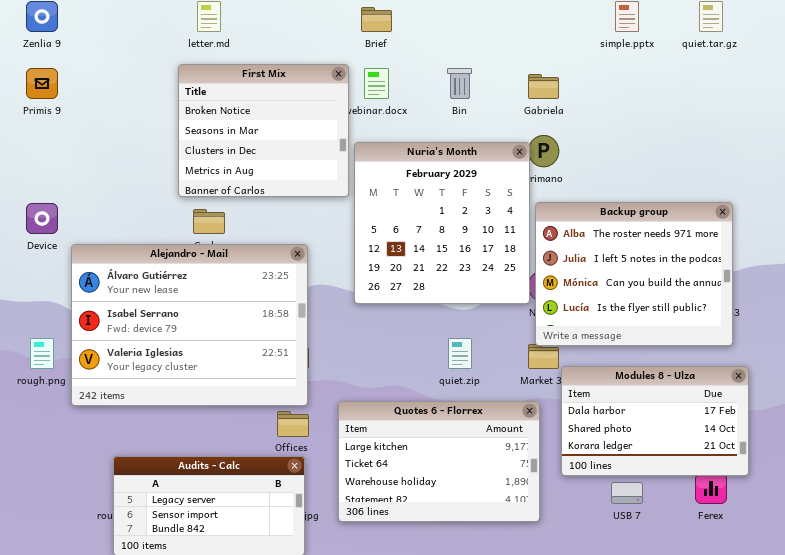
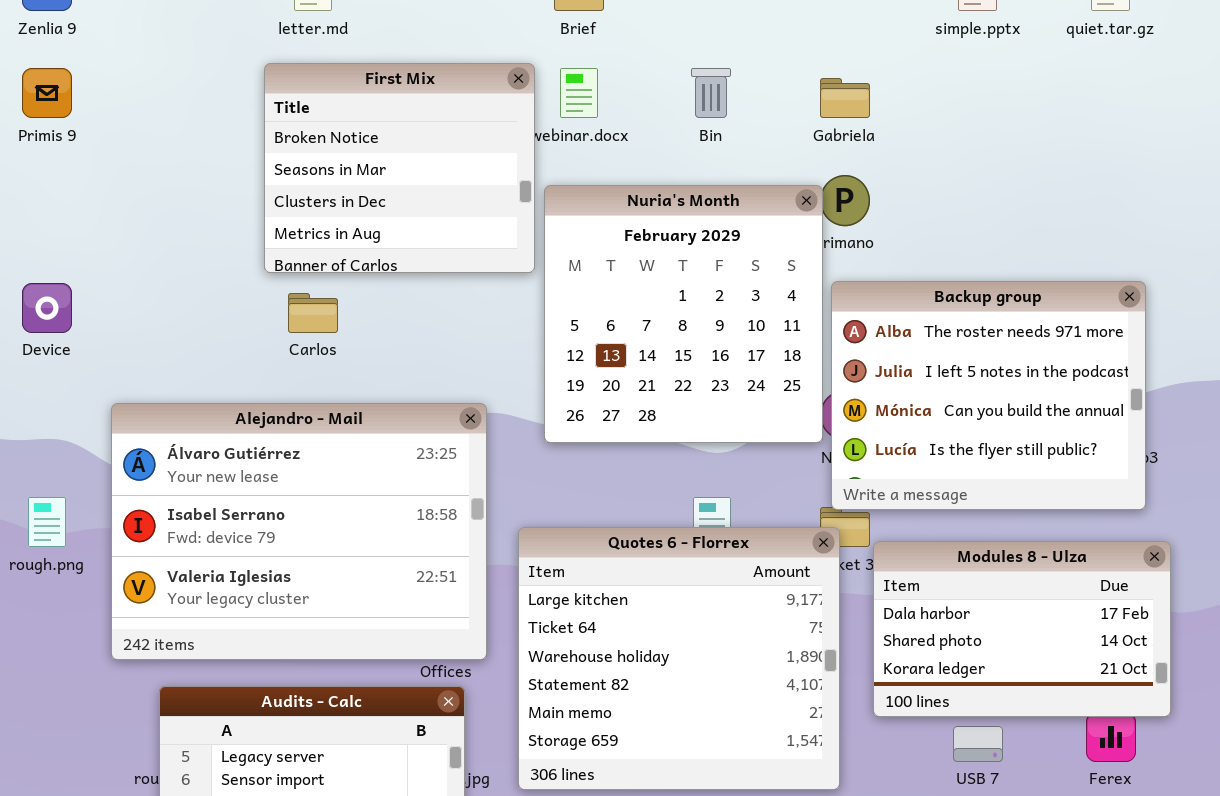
Alejandro - Mail: [71,244,308,406] -> [111,403,487,660], moved
Quotes 6 - Florrex: [338,401,540,522] -> [518,527,840,790], resized

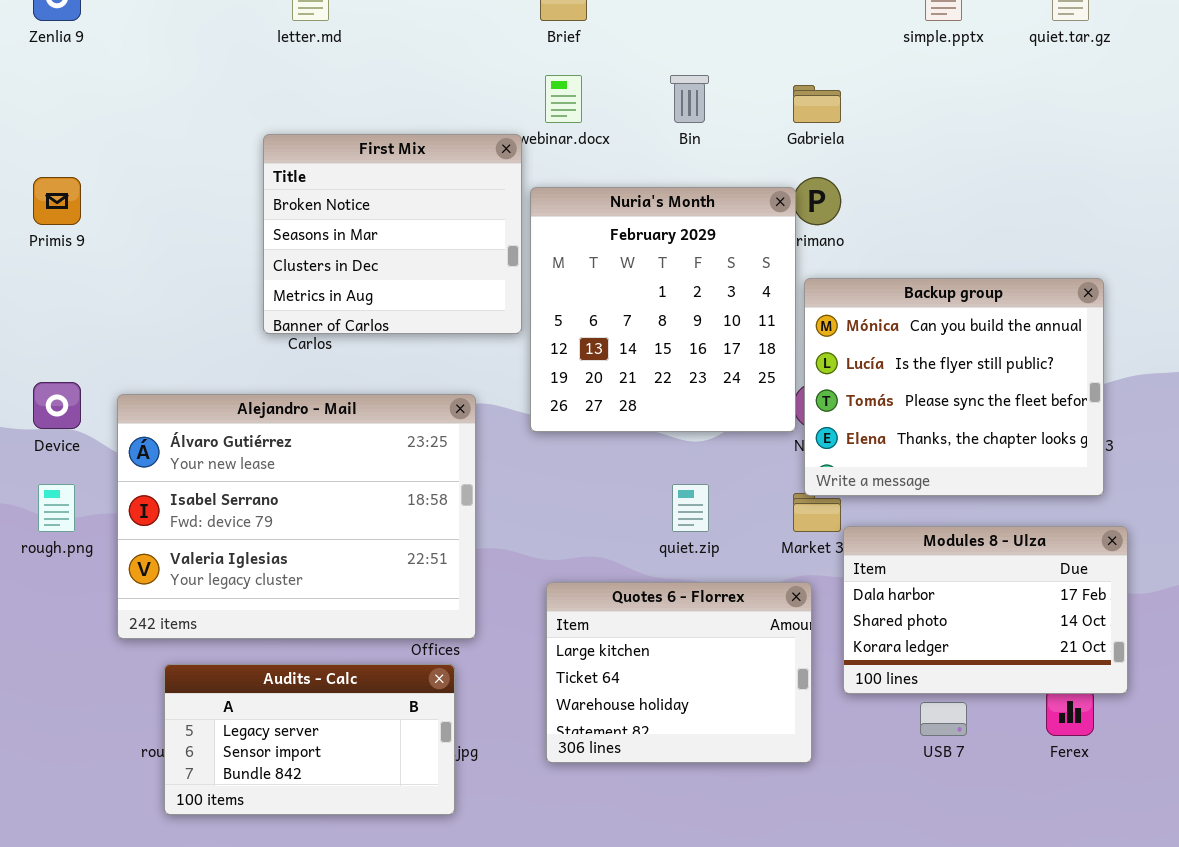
First Mix: [264,63,535,273] -> [263,134,522,334], moved
Primis 9: [22,68,72,118] -> [33,177,81,225], moved
Backup group: [831,281,1146,510] -> [804,278,1104,496], scrolled down 2 rows
Device: [22,283,72,333] -> [33,382,81,429], moved
Quotes 6 - Florrex: [518,527,840,790] -> [546,582,812,763], resized

